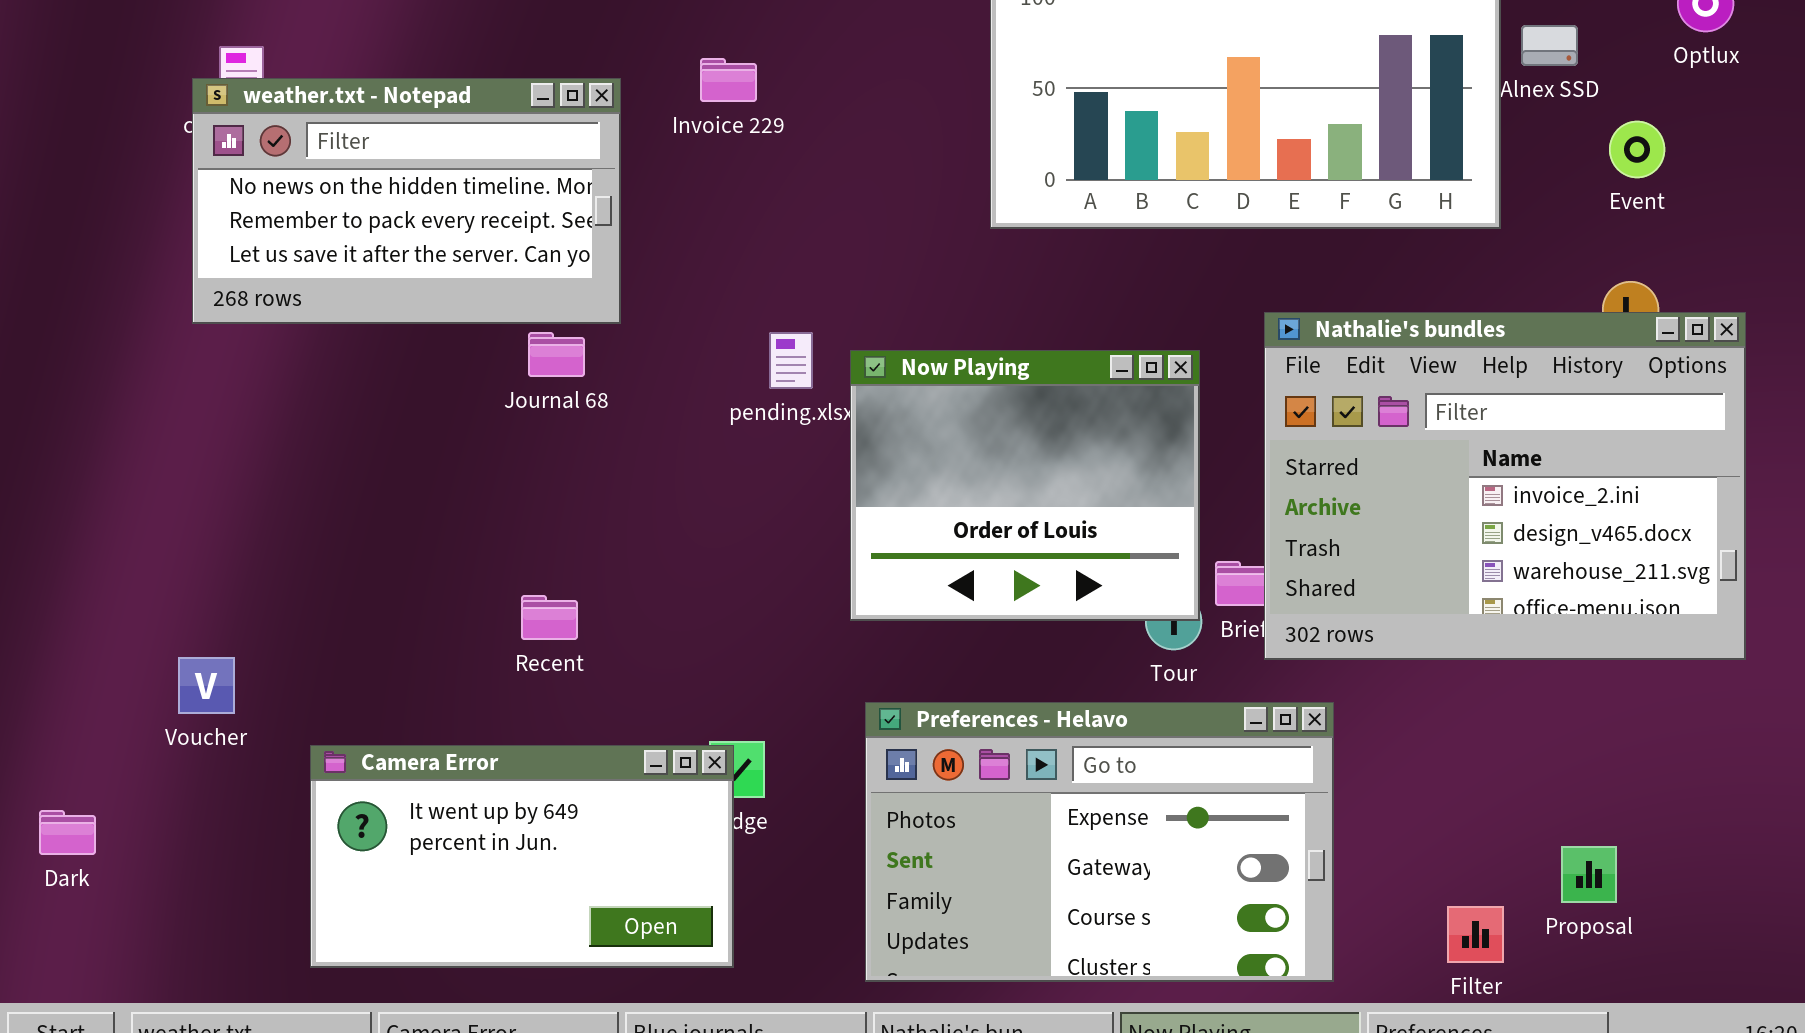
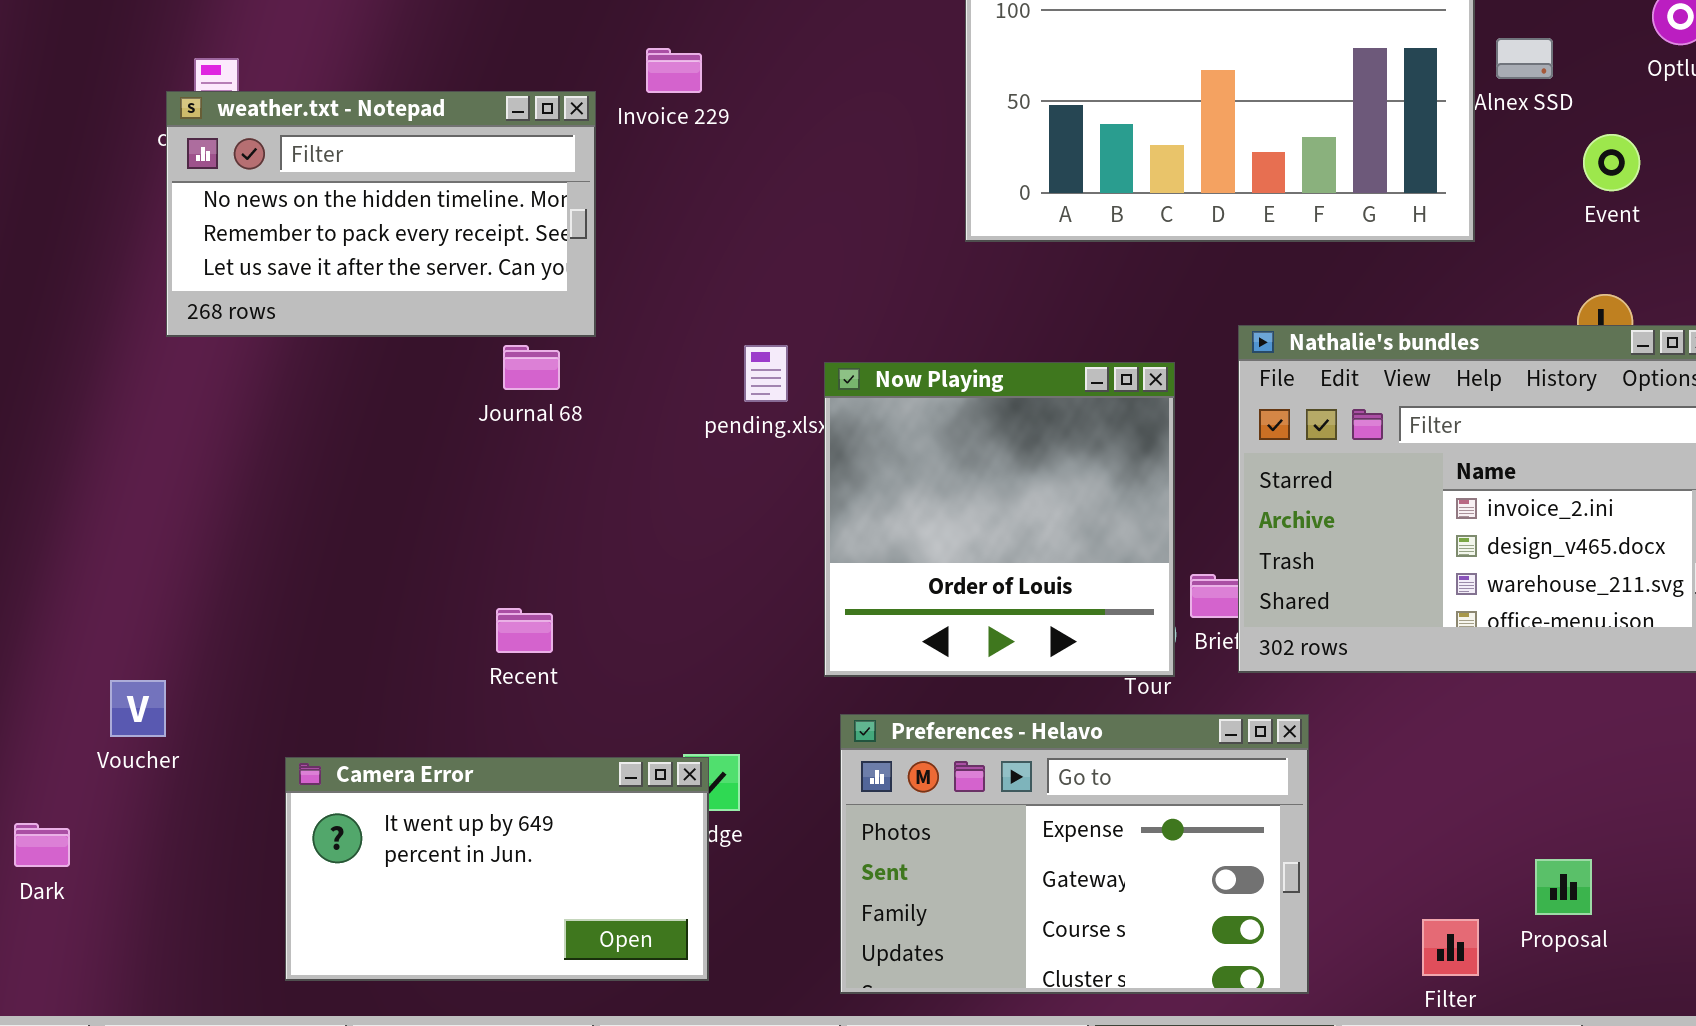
Invoice 229: [700,58,757,102] -> [646,48,702,93], moved
Now Playing: [850,350,1200,621] -> [824,362,1175,677], resized
Voucher: [178,657,235,714] -> [110,680,166,737], moved

